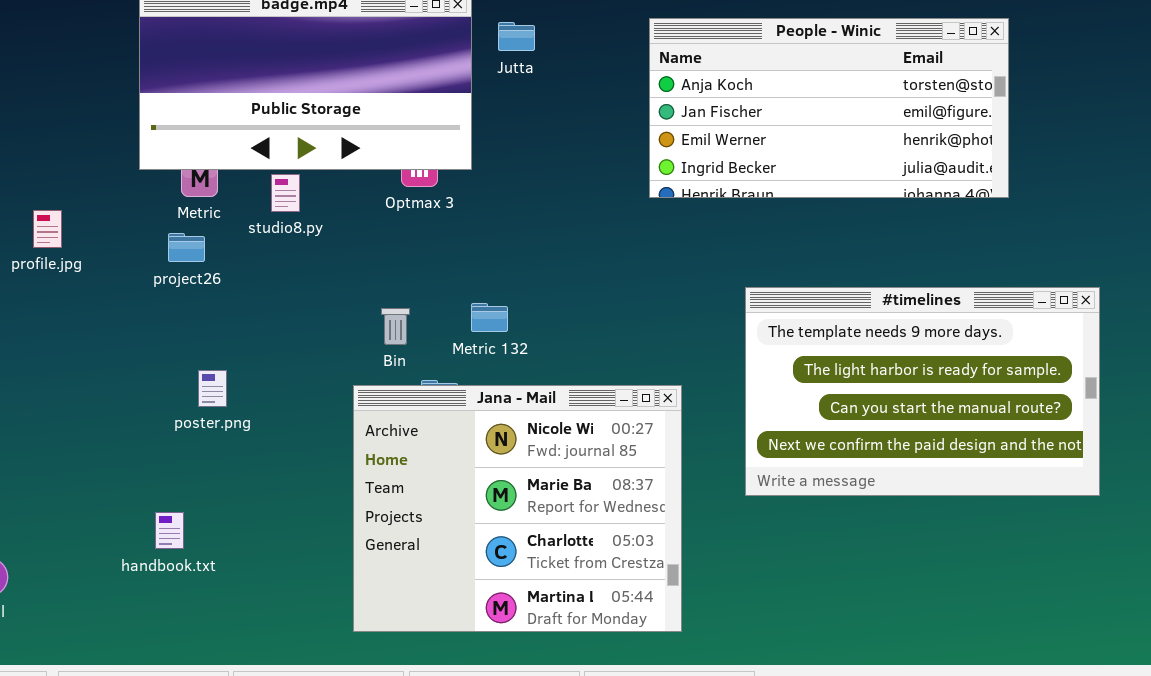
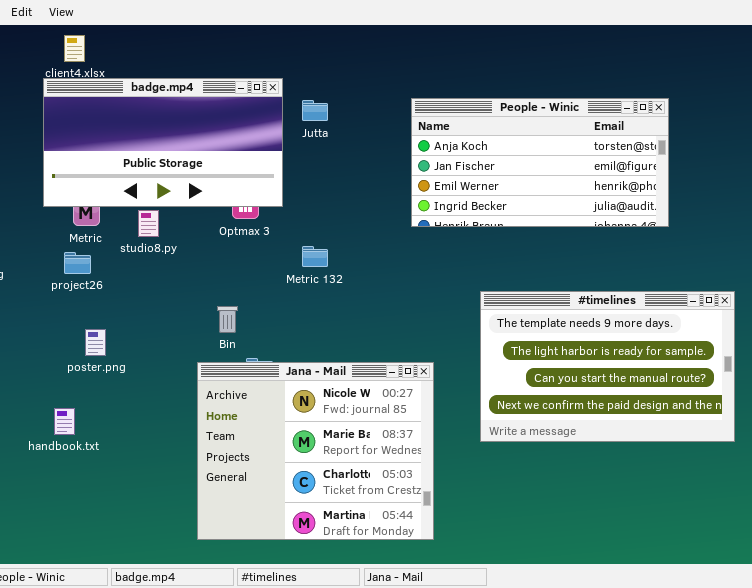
Metric 132: [471,303,508,332] -> [302,246,328,267], moved
poster.png: [198,370,227,407] -> [85,329,106,356], moved
handbook.txt: [155,512,184,549] -> [54,408,75,435], moved

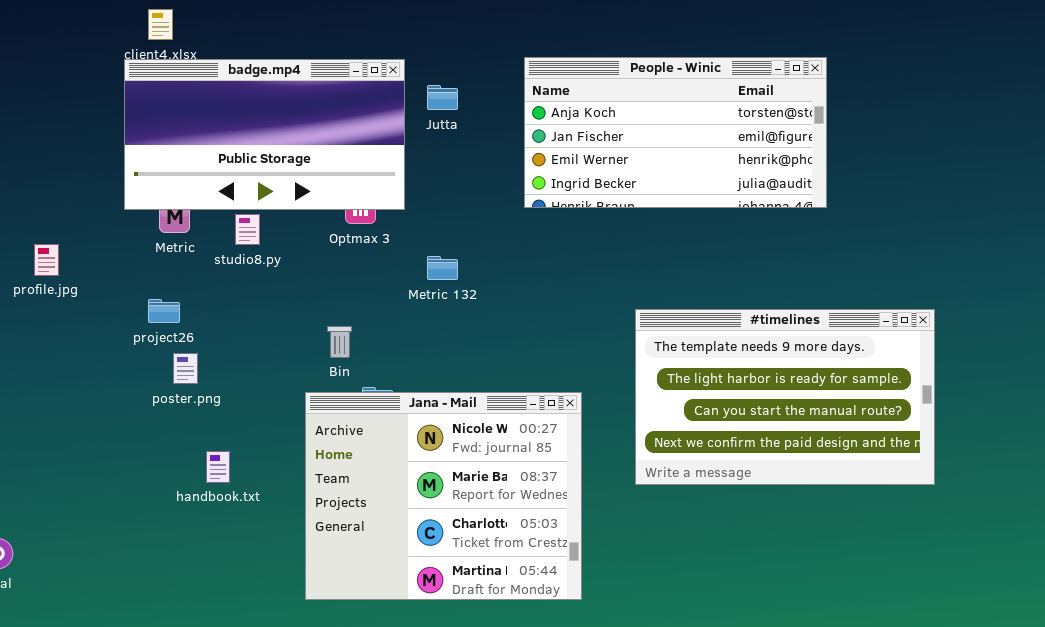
People - Winic: [411,98,669,227] -> [524,57,827,208], moved
project26: [64,252,91,274] -> [148,299,180,323], moved
handbook.txt: [54,408,75,435] -> [206,451,230,483], moved

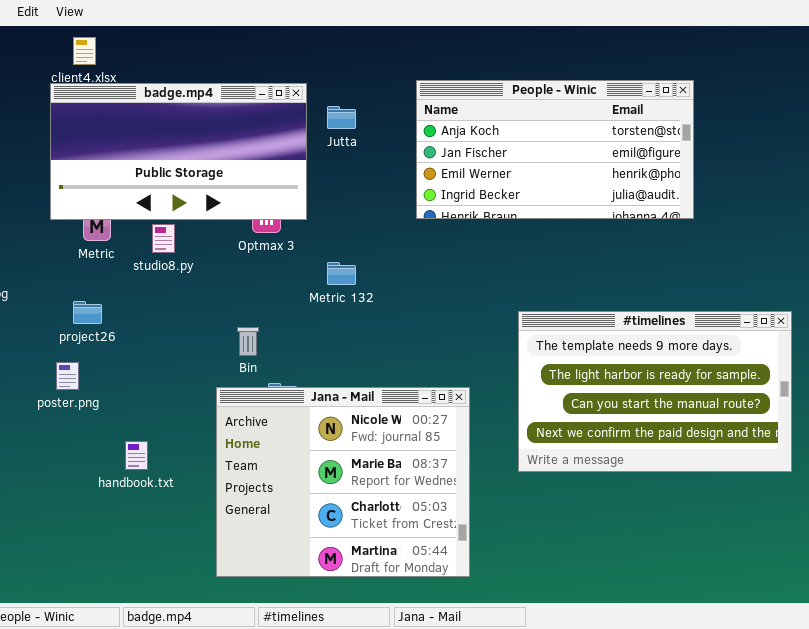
poster.png: [173,353,198,384] -> [56,362,79,390], moved

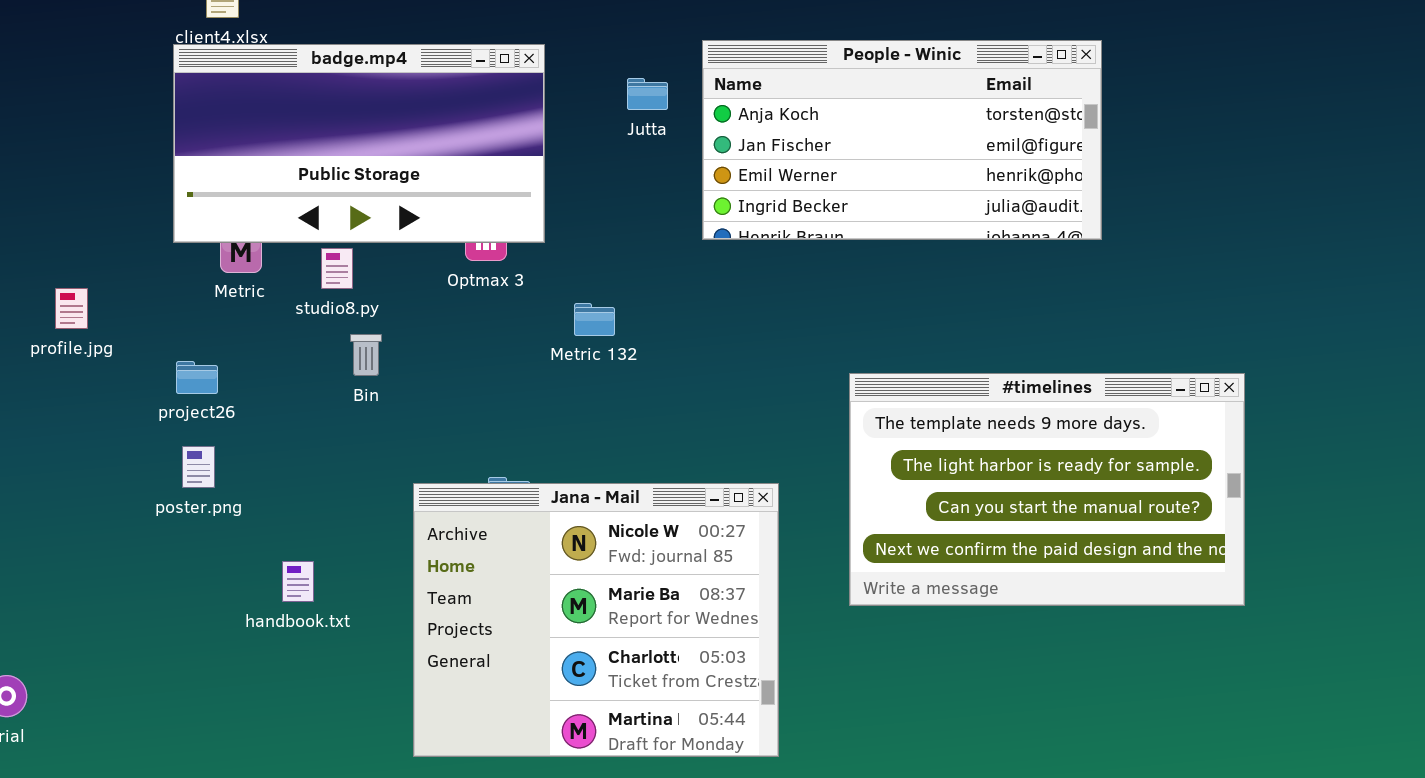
Jutta: [327,106,356,129] -> [627,78,668,110], moved
project26: [73,301,102,324] -> [176,361,218,394], moved
Bin: [237,327,259,356] -> [350,334,382,376], moved

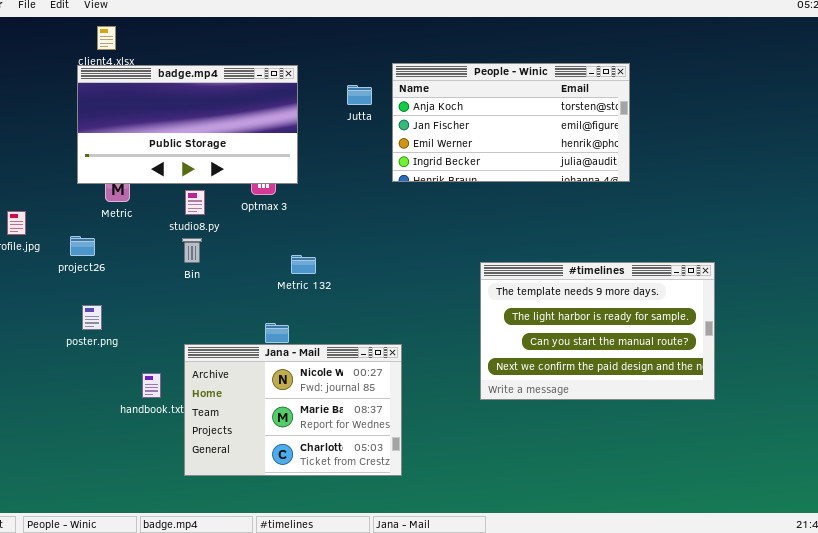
studio8.py: [321,248,353,289] -> [185,190,205,215], moved
Metric 132: [574,303,615,336] -> [291,255,316,274], moved
project26: [176,361,218,394] -> [70,236,95,256], moved
Jana - Mail: [413,483,779,757] -> [184,344,402,476], moved, resized

